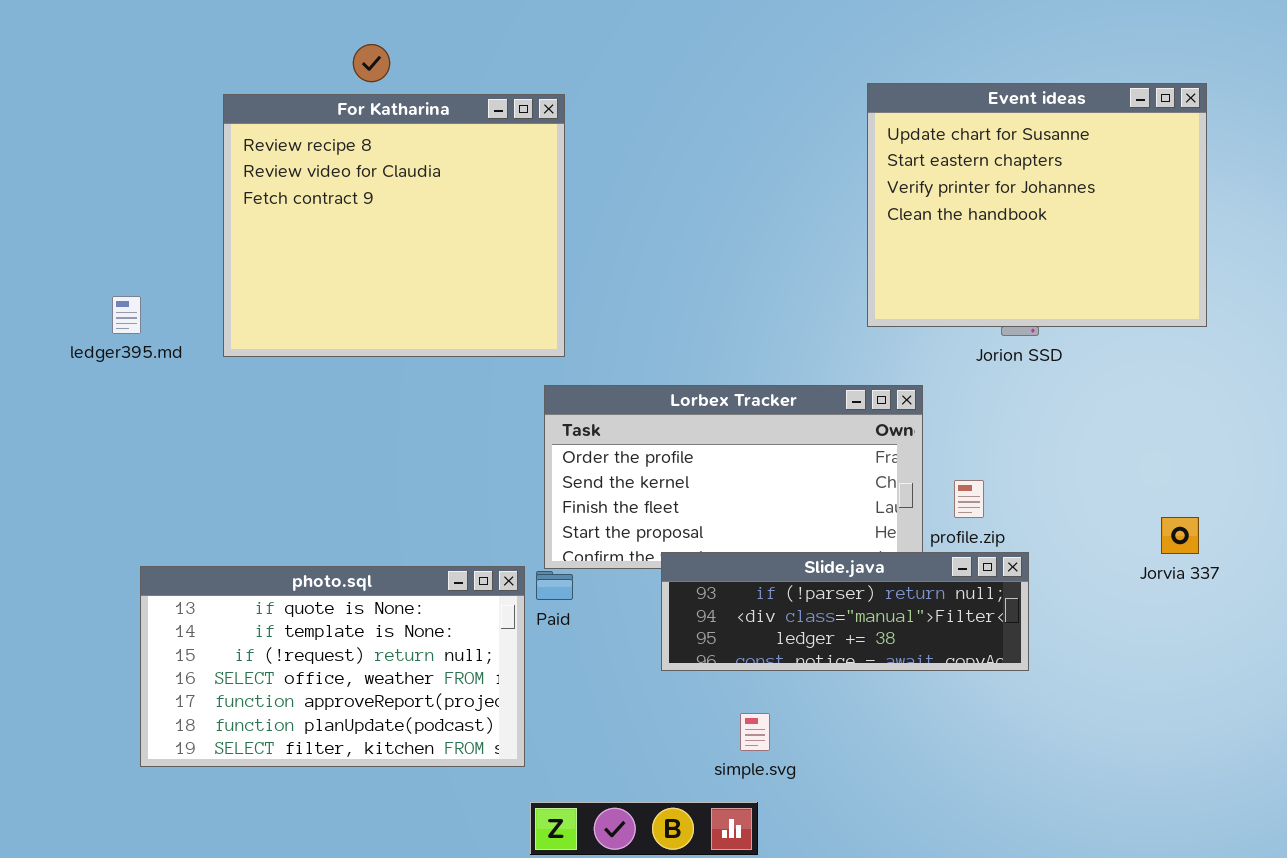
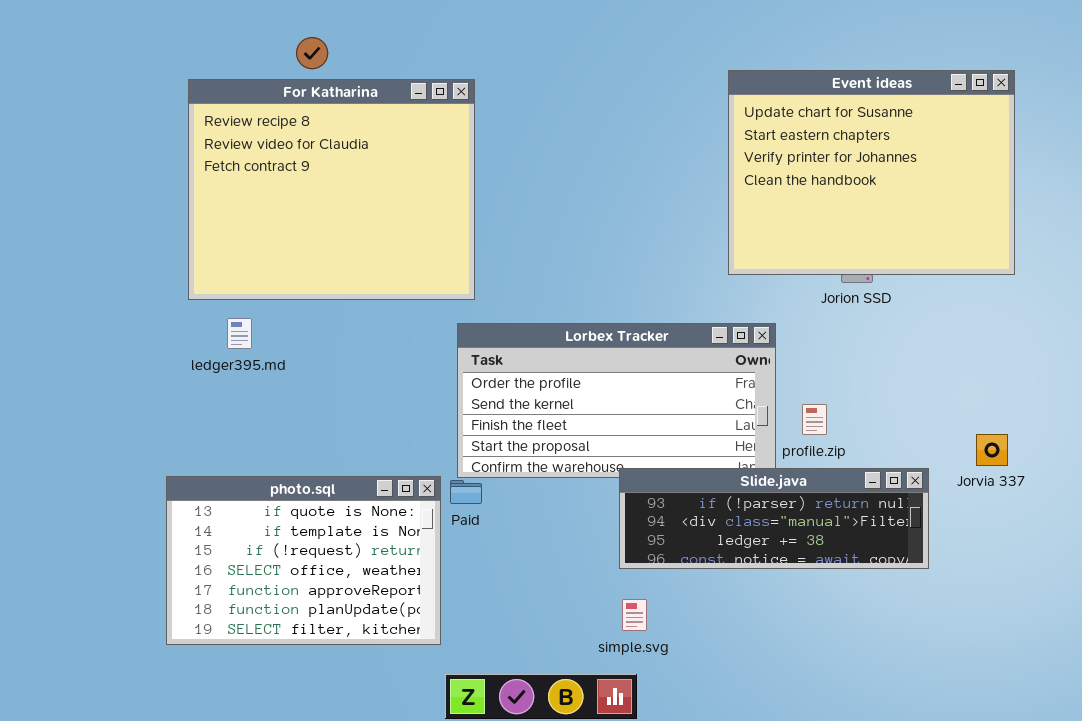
ledger395.md: [112,296,141,334] -> [227,318,252,349], moved
Slide.java: [661,552,1029,671] -> [619,468,929,569], moved
photo.sql: [140,566,525,767] -> [166,476,441,645], resized

